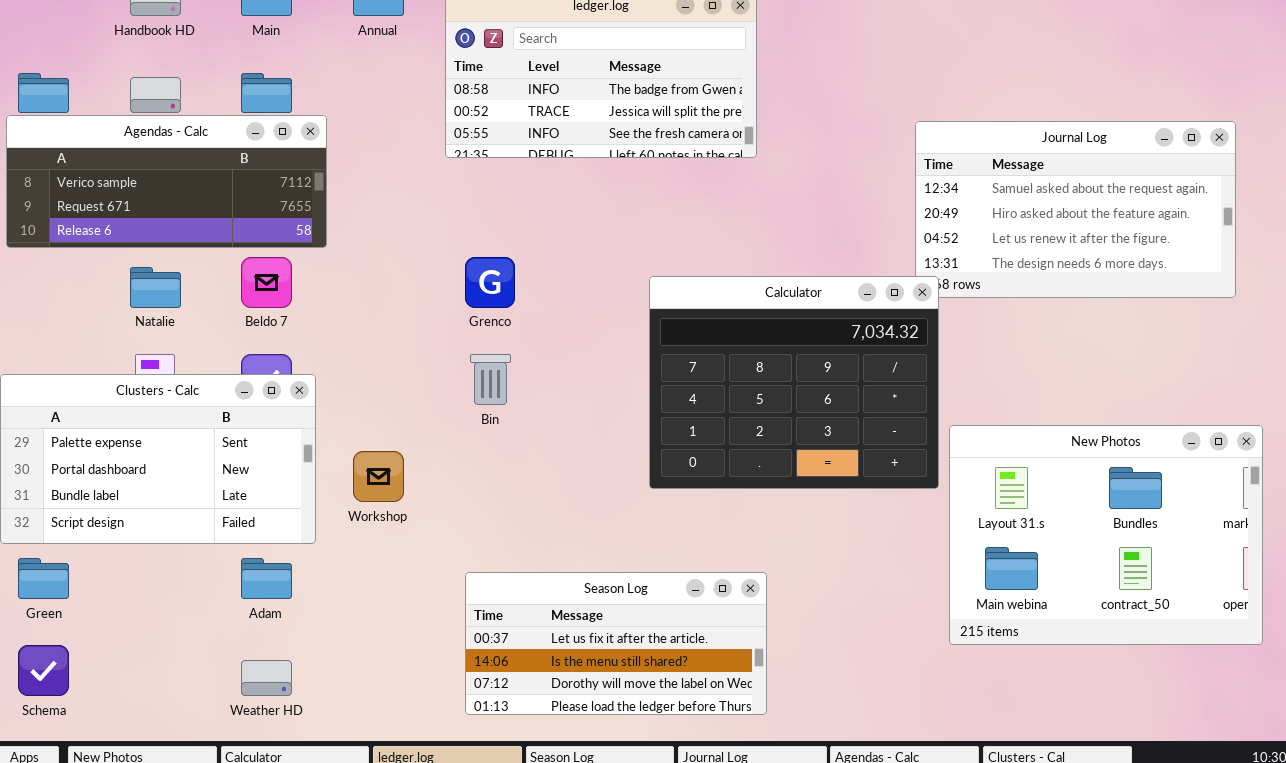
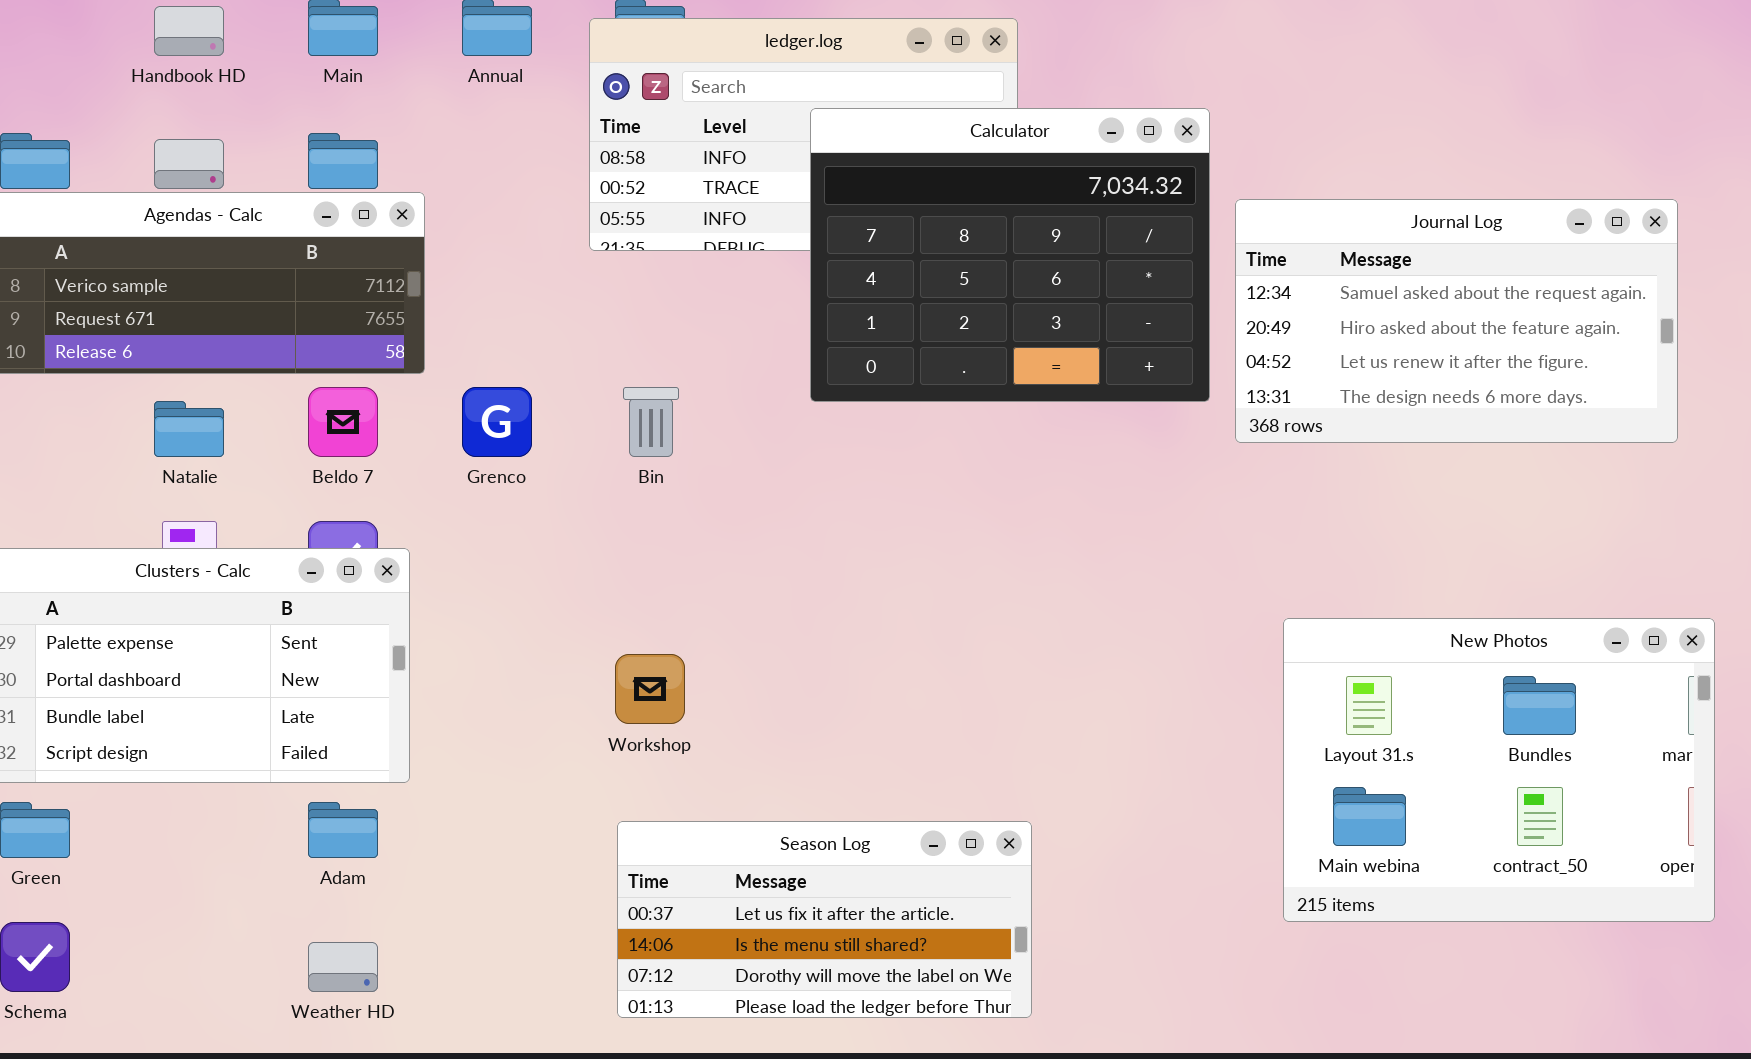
Grenco: [465,257,515,308] -> [462,387,532,457], moved
Calculator: [649,276,939,489] -> [810,108,1210,402], moved
Bin: [470,354,511,405] -> [623,387,679,457], moved
Workshop: [353,451,404,502] -> [615,654,685,724], moved

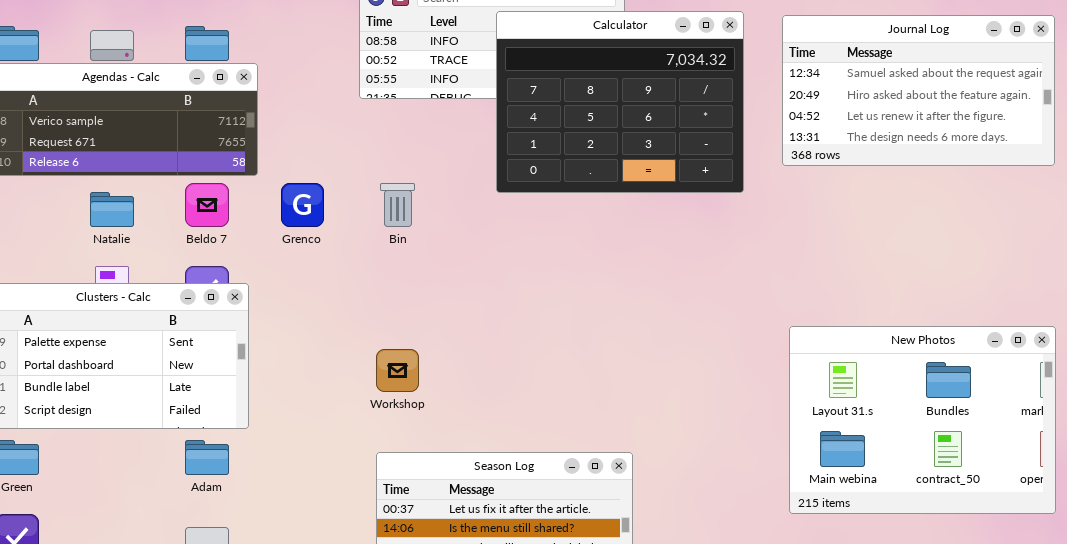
Journal Log: [1235,199,1678,443] -> [782,15,1055,166], moved

